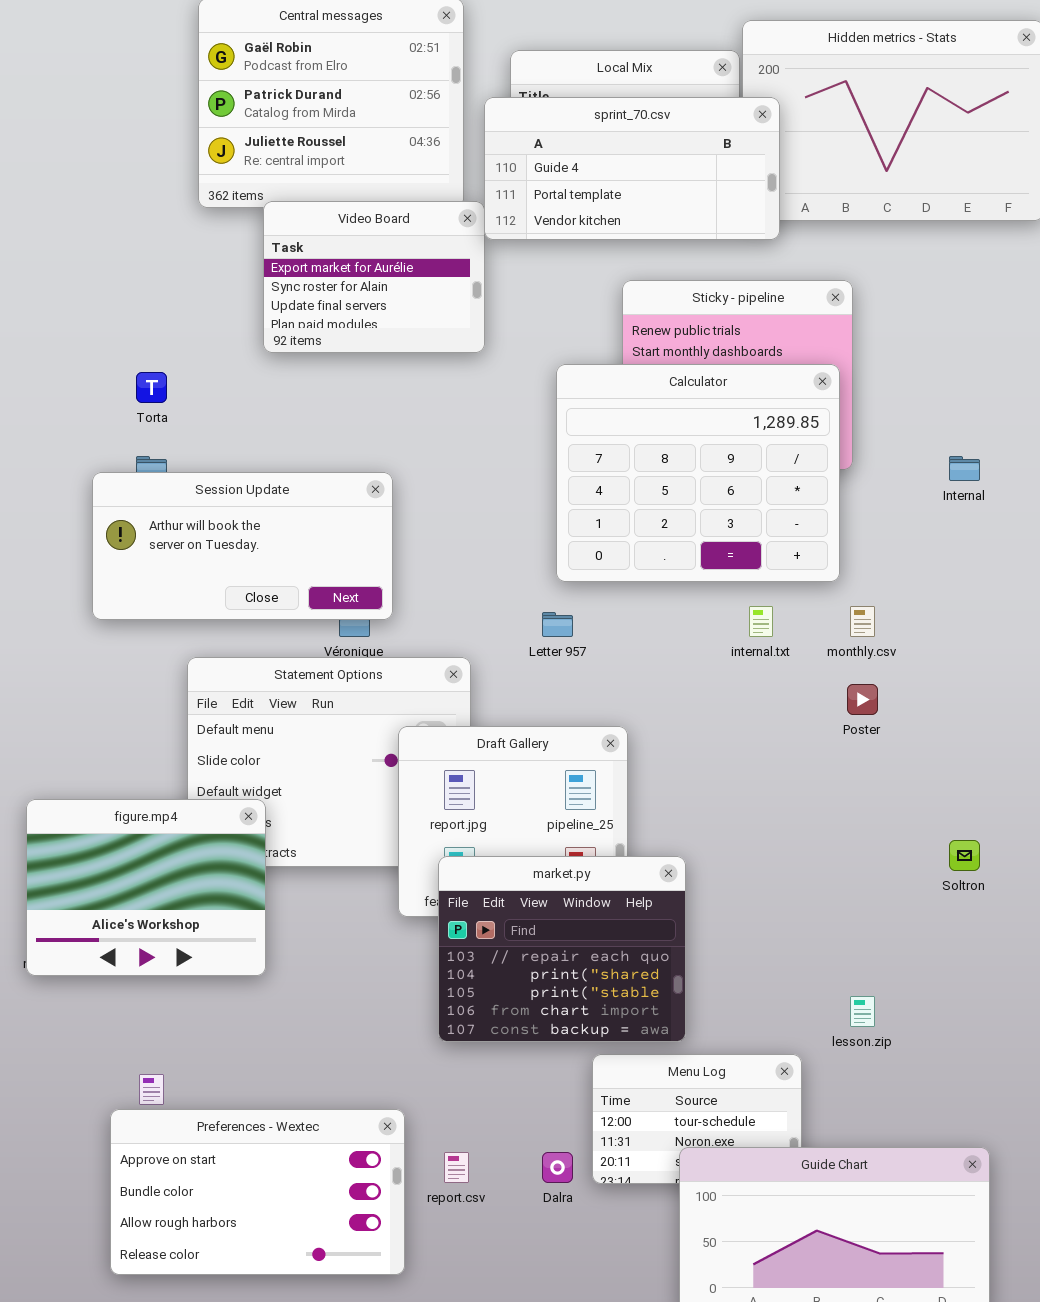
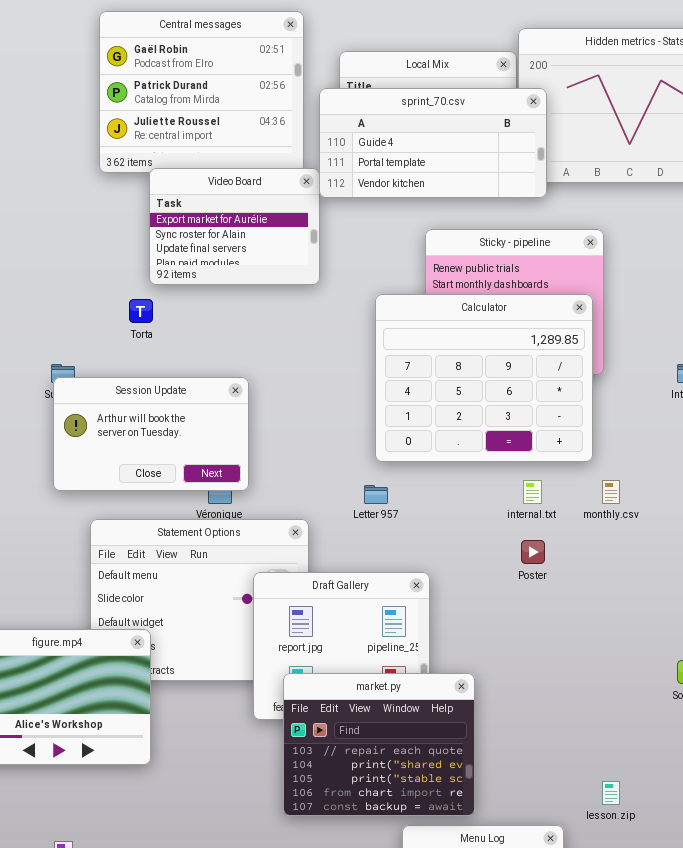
Torta: [136,372,167,403] -> [129,299,153,323], moved
Session Update: [92,472,393,620] -> [53,377,249,491], resized
Poster: [847,684,878,715] -> [521,540,545,564], moved

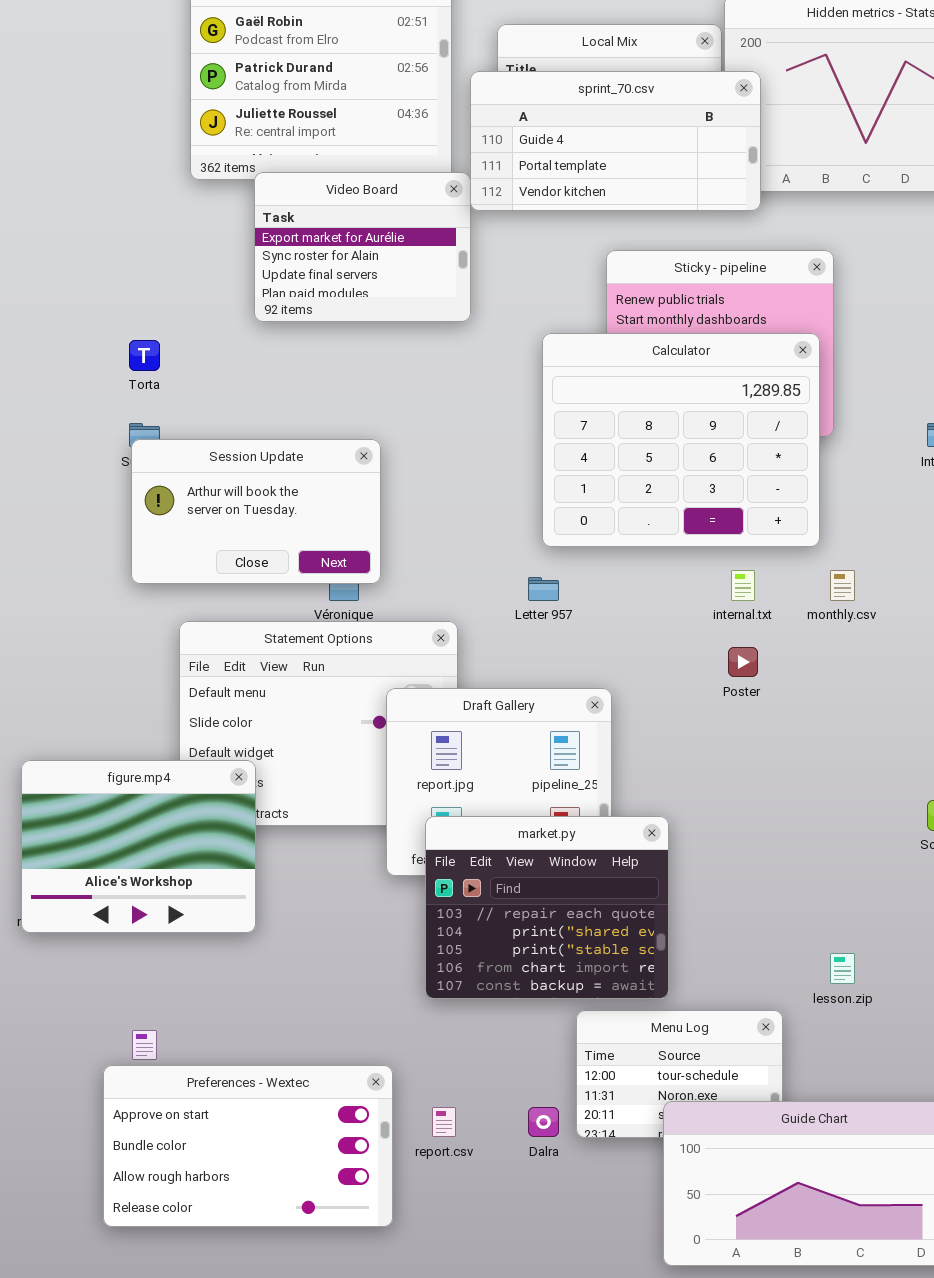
Torta: [129,299,153,323] -> [129,340,160,371], moved

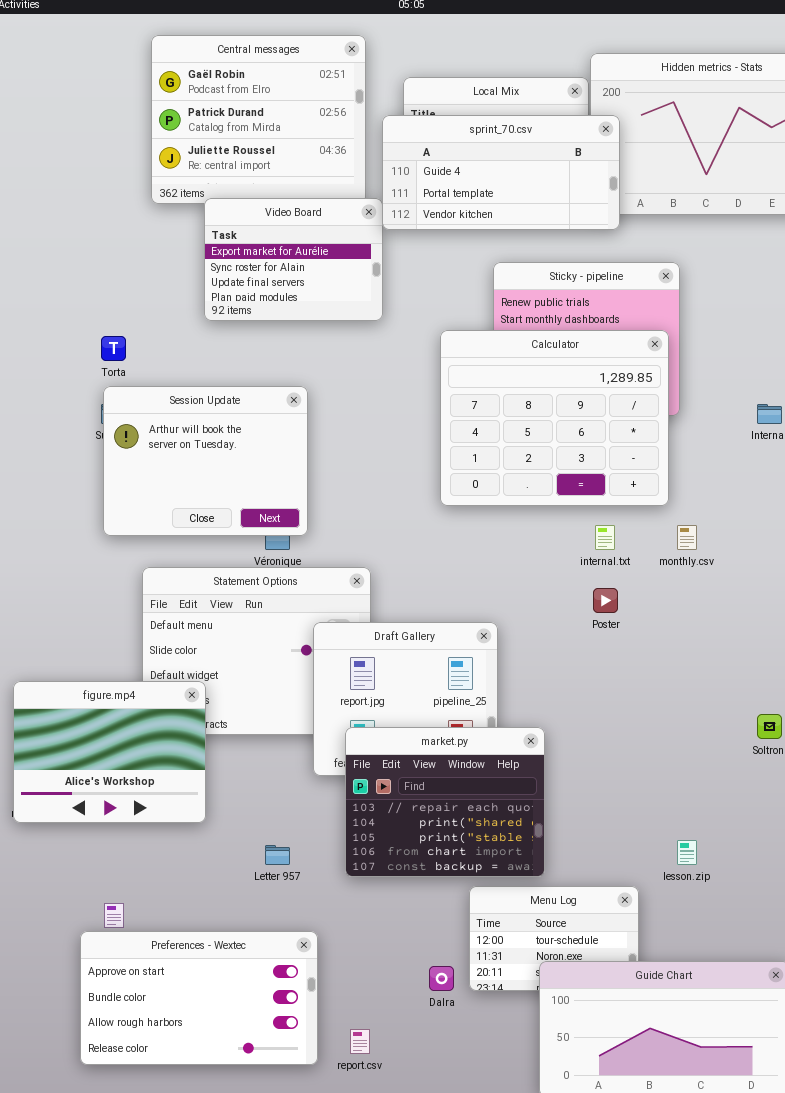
Session Update: [131,439,381,584] -> [103,386,308,536], resized
Letter 957: [528,577,559,601] -> [265,845,290,865], moved
report.csv: [432,1107,456,1137] -> [350,1029,370,1054], moved

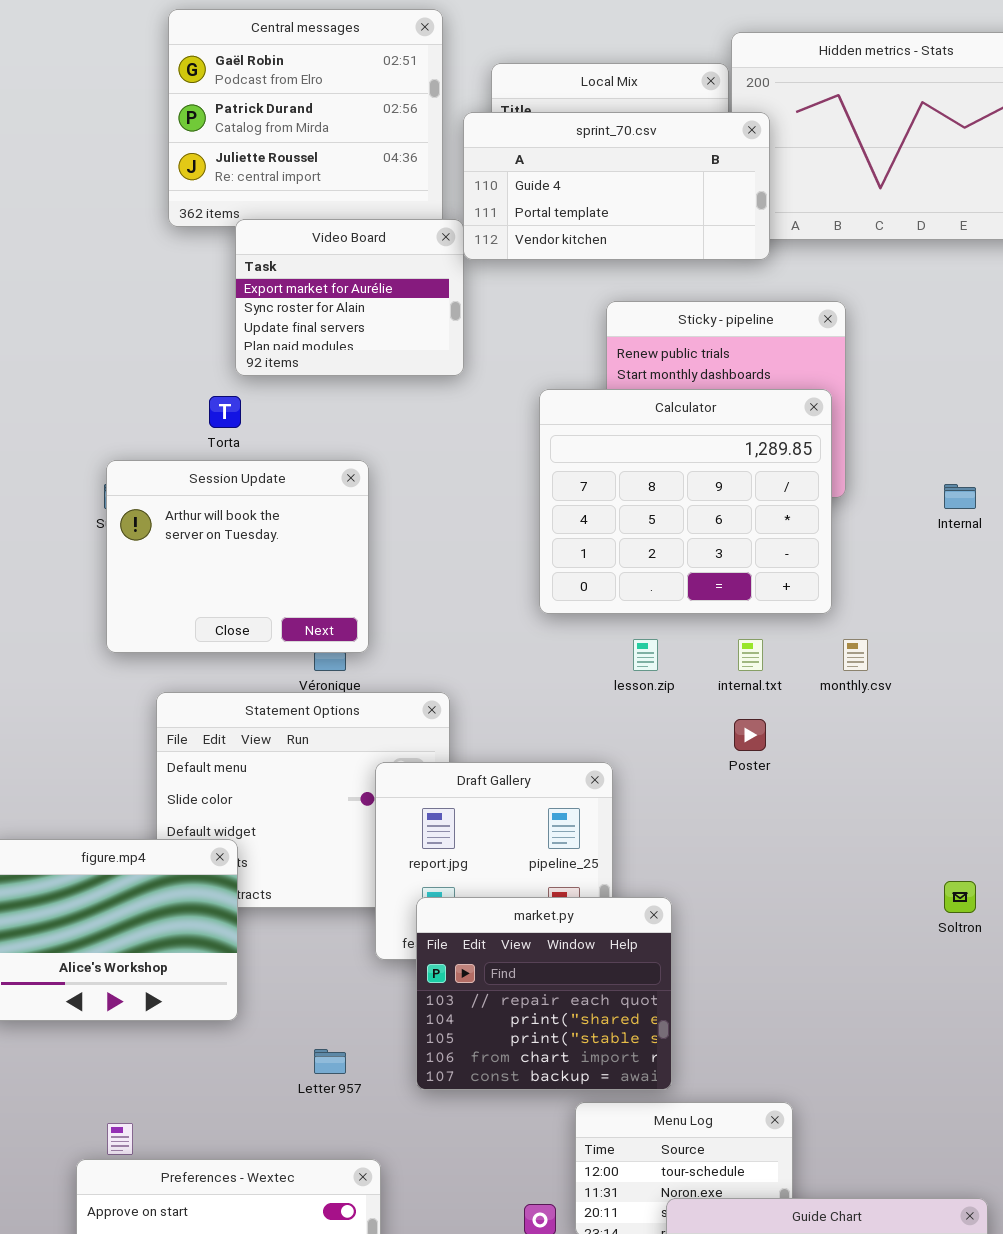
Torta: [101,336,126,361] -> [209,396,241,428], moved
lesson.zip: [677,840,697,865] -> [633,639,658,671], moved

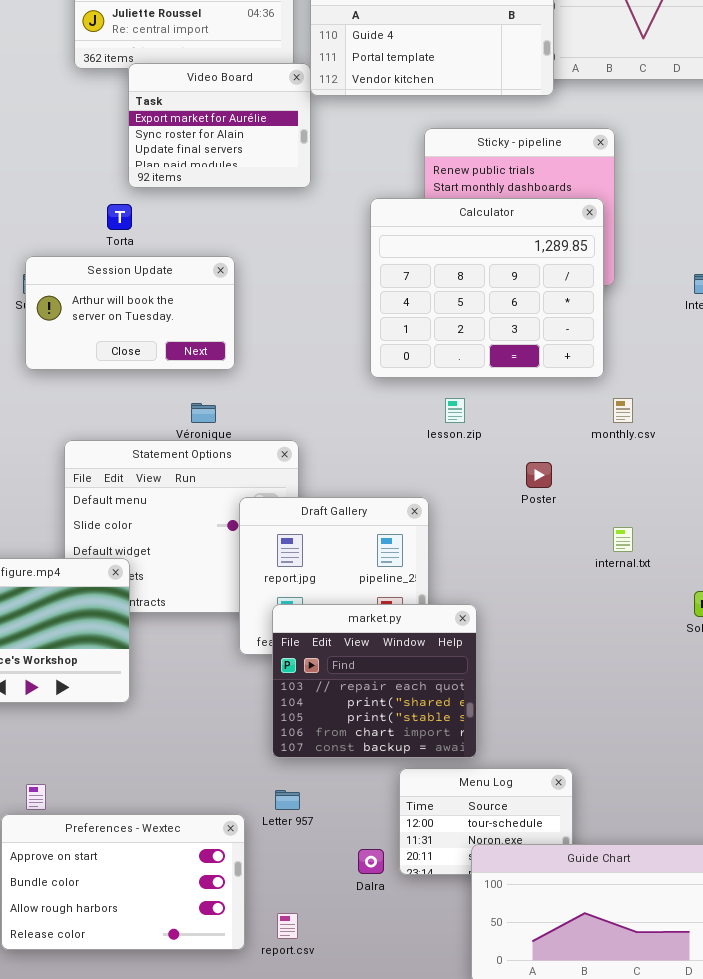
Session Update: [106,460,369,653] -> [25,256,235,370], resized
internal.txt: [738,639,763,671] -> [613,527,633,552], moved
Letter 957: [314,1049,346,1074] -> [275,790,300,810], moved

